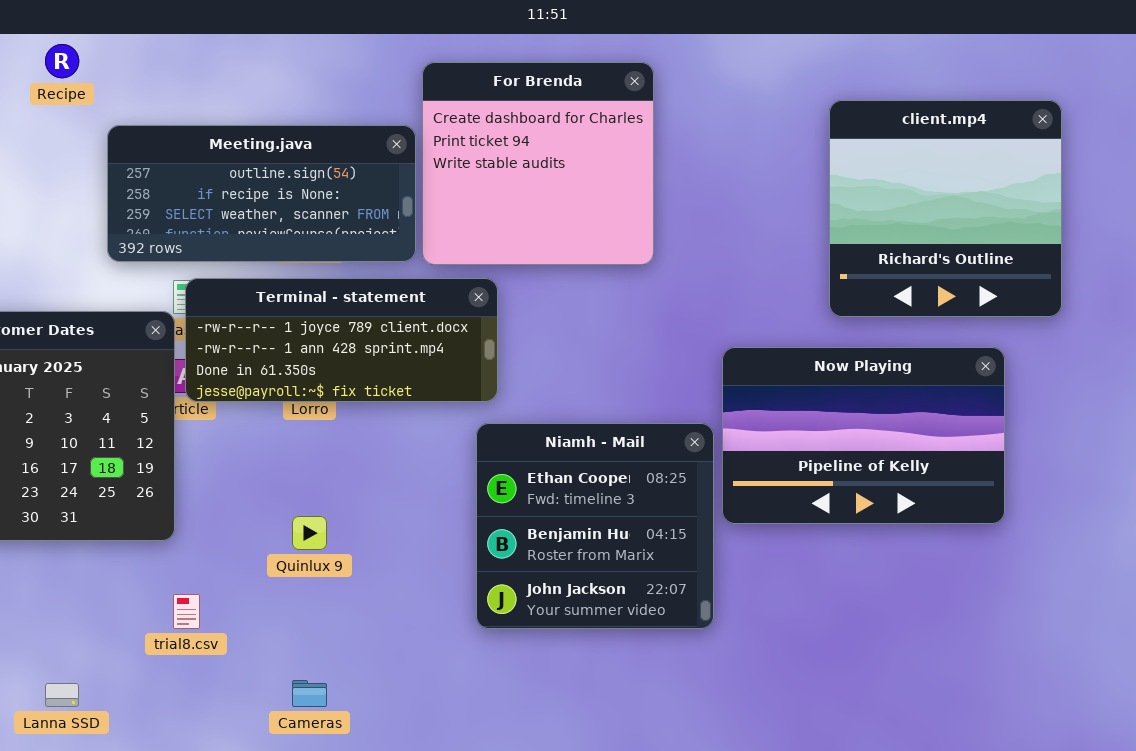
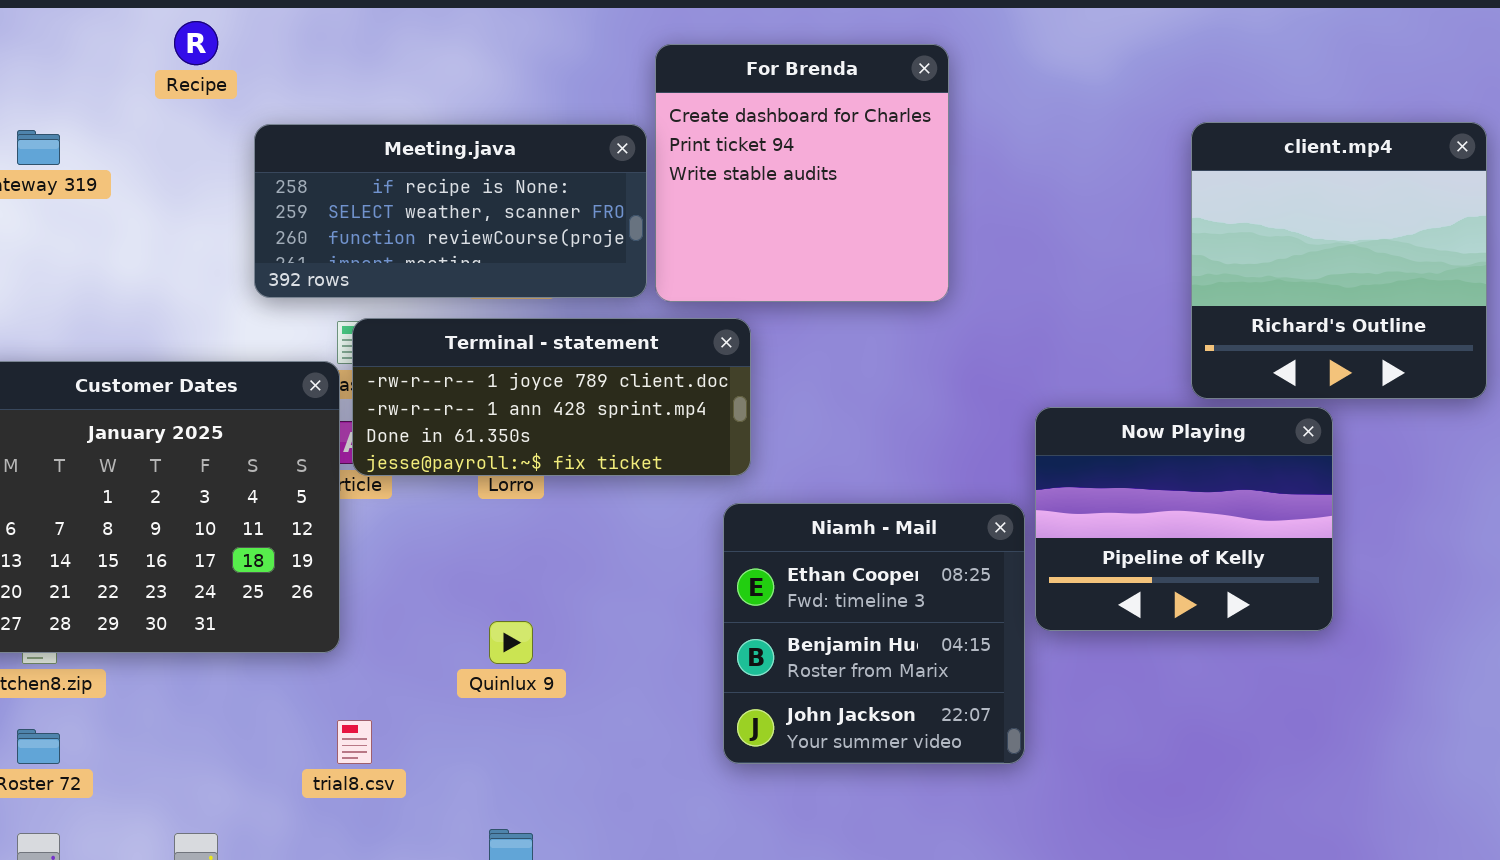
client.mp4: [829,100,1062,317] -> [1191,122,1487,399], moved
Meeting.java: [107,125,416,262] -> [254,124,647,298], scrolled down 1 row
Now Playing: [722,347,1005,524] -> [1035,407,1333,631], resized

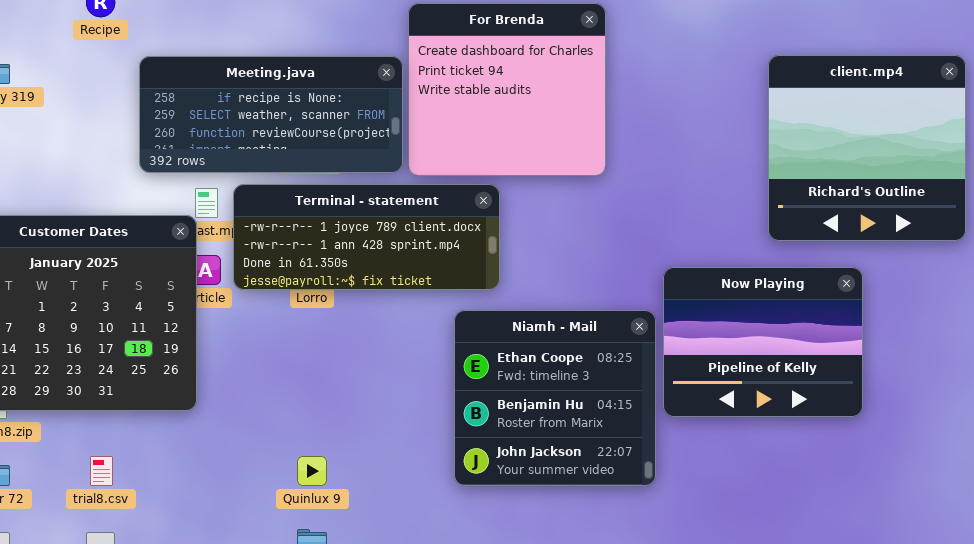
Terminal - statement: [352,318,751,476] -> [233,184,500,290], moved
Now Playing: [1035,407,1333,631] -> [663,267,863,417], moved
Quinlux 9: [489,621,533,664] -> [297,456,327,486], moved
trial8.csv: [337,720,372,764] -> [90,456,113,486], moved

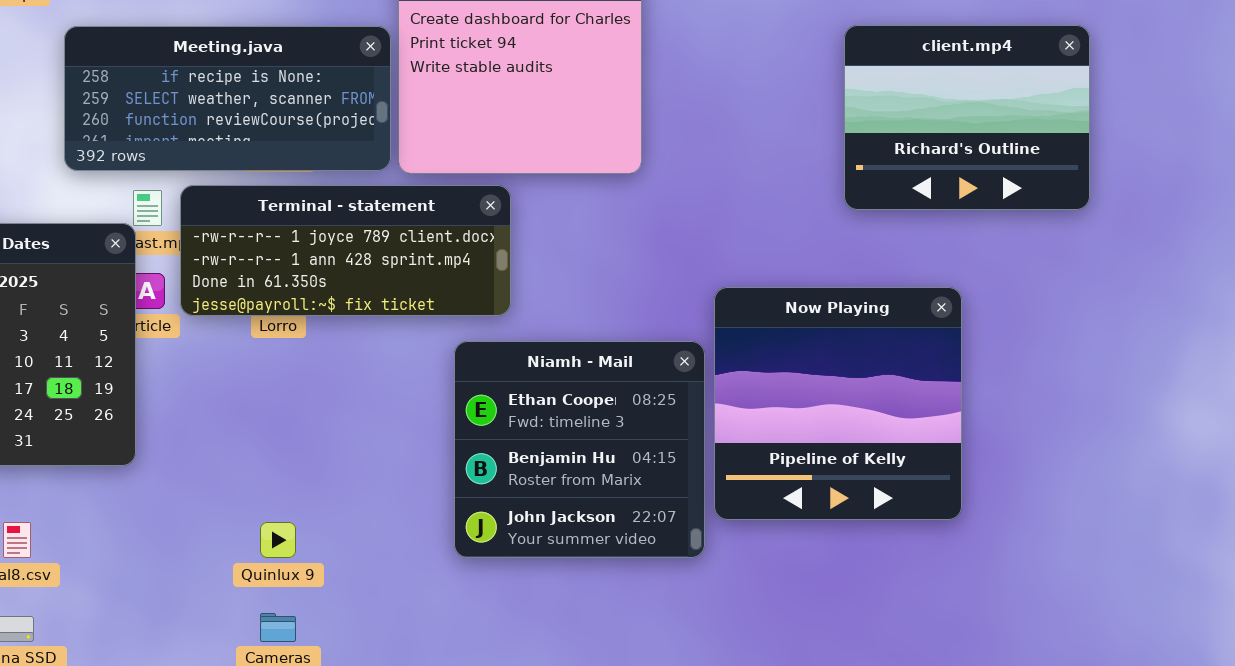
client.mp4: [768,55,966,241] -> [844,25,1090,210], resized
Now Playing: [663,267,863,417] -> [714,287,962,520], resized

